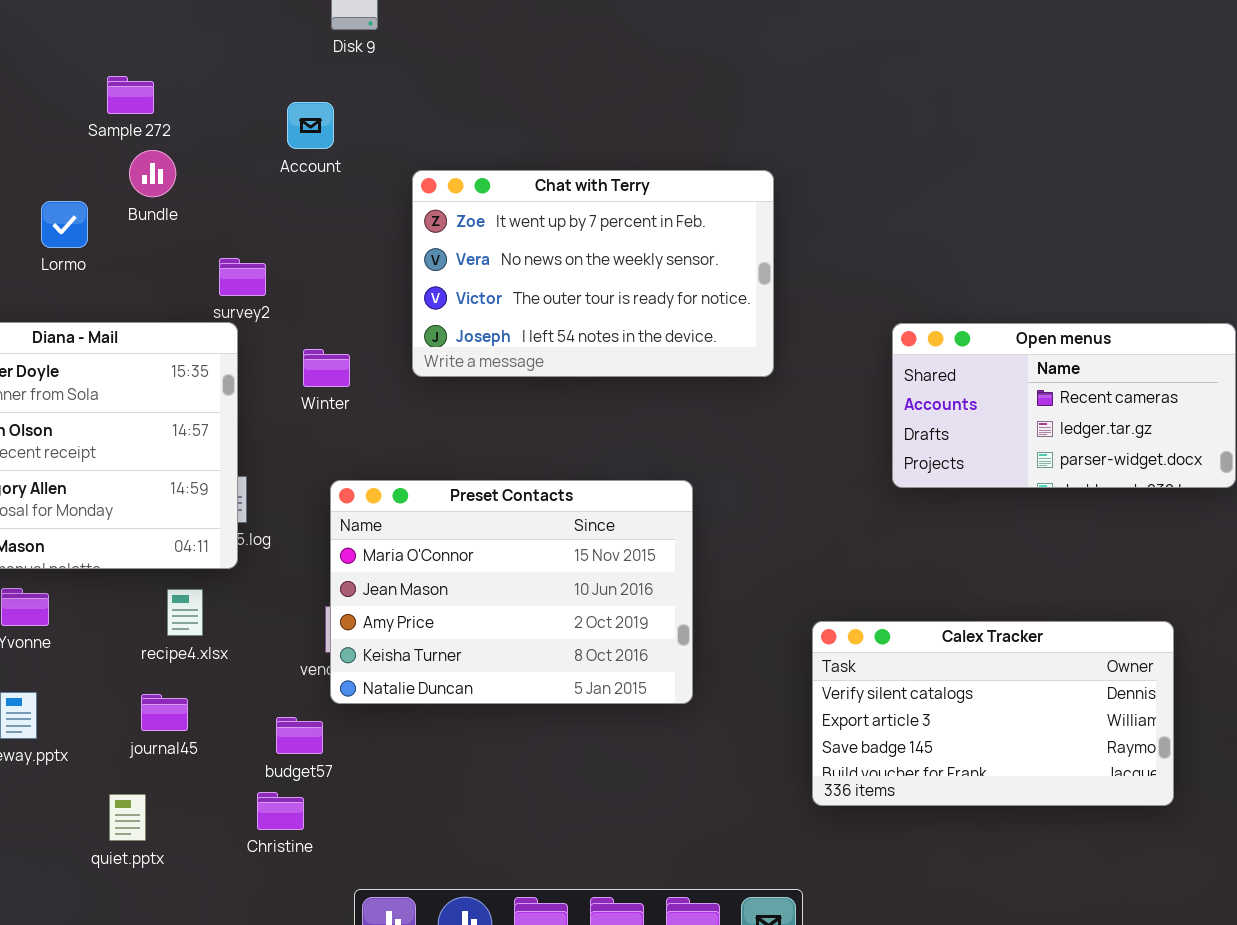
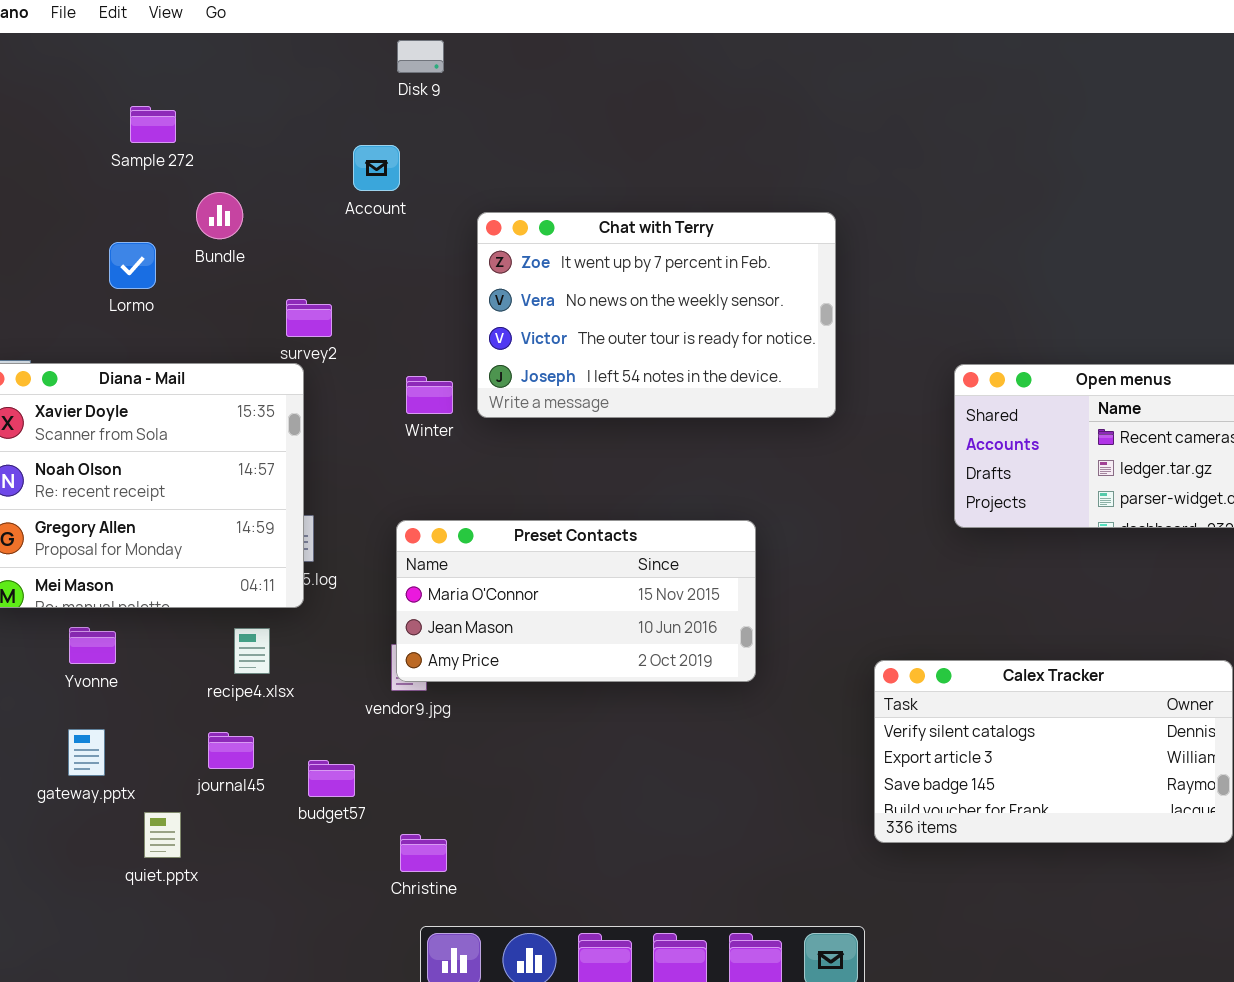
Sample 272: [107,76,154,114] -> [130,106,176,143], moved
Winter: [303,349,350,387] -> [406,376,453,414], moved
Preset Contacts: [330,480,693,704] -> [396,520,756,682], resized
budget57: [276,717,323,754] -> [308,760,355,797], moved
Christine: [257,792,304,830] -> [400,834,447,872], moved
quiet.pptx: [109,794,146,841] -> [144,812,181,858], moved

